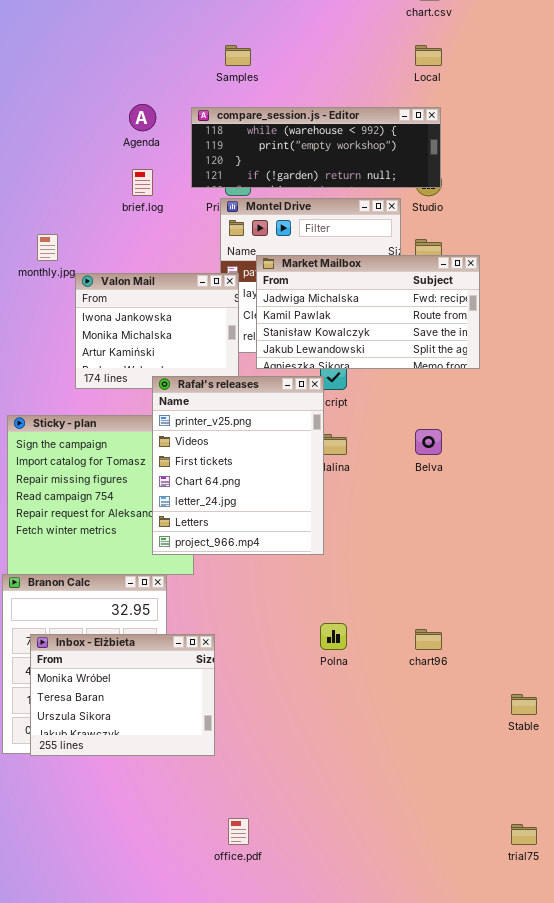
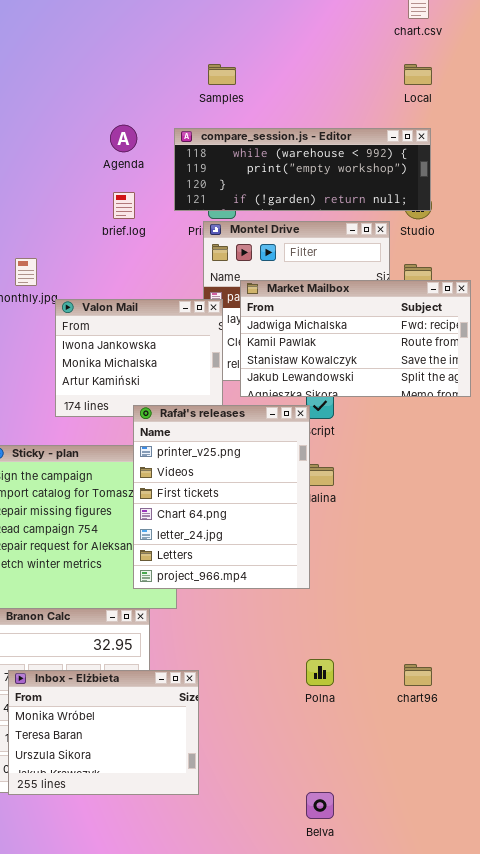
Belva: [415,429,442,455] -> [306,792,334,819], moved

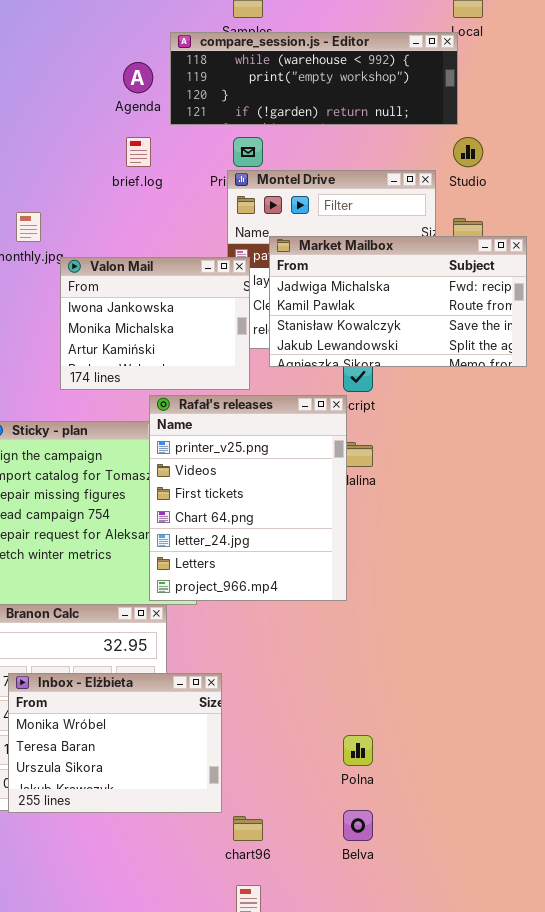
compare_session.js - Editor: [174,128,431,211] -> [170,32,458,125], moved
Rafał's releases: [133,405,310,589] -> [149,395,347,601], moved
Polna: [306,659,334,686] -> [343,735,373,766], moved
chart96: [404,664,432,686] -> [233,816,263,841], moved

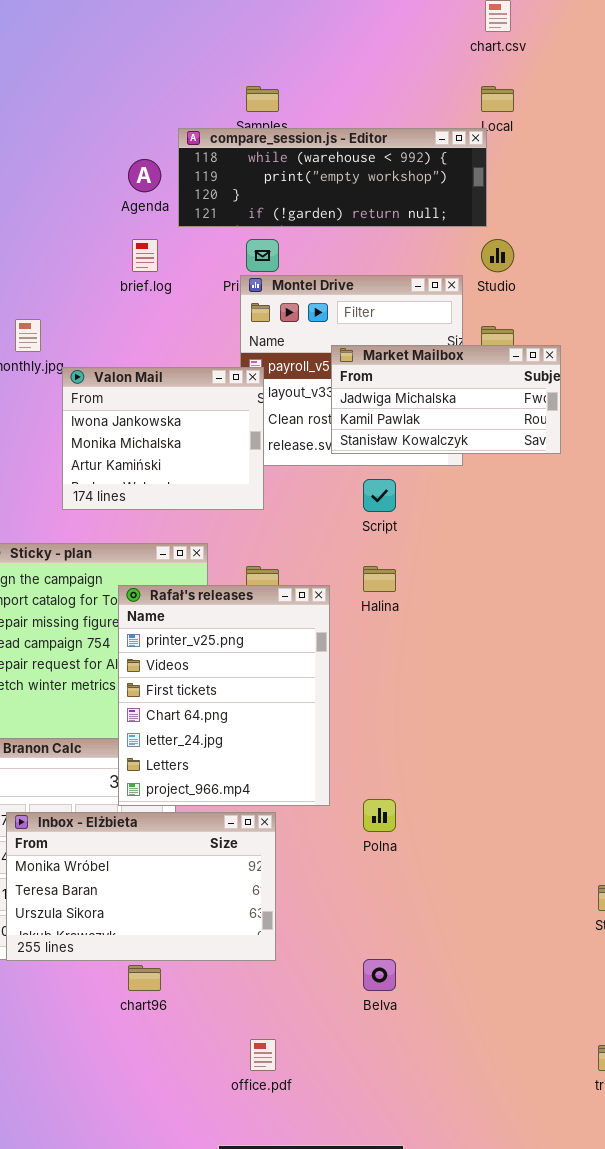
Market Mailbox: [269,236,527,367] -> [331,345,561,454], resized
Rafał's releases: [149,395,347,601] -> [118,585,330,806], moved
Inbox - Elżbieta: [8,673,222,813] -> [6,812,276,961], resized
Polna: [343,735,373,766] -> [363,799,396,832], moved
chart96: [233,816,263,841] -> [128,965,161,991], moved

